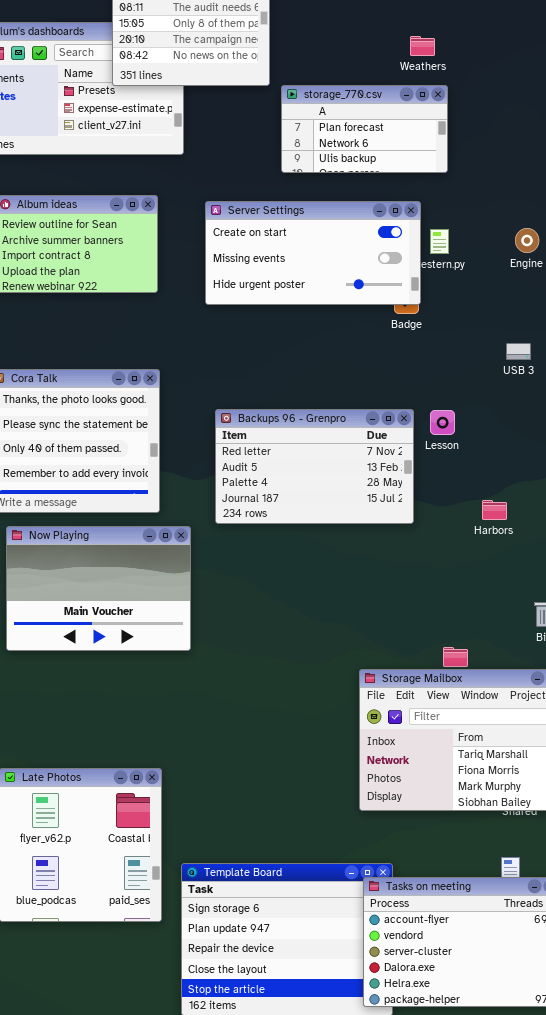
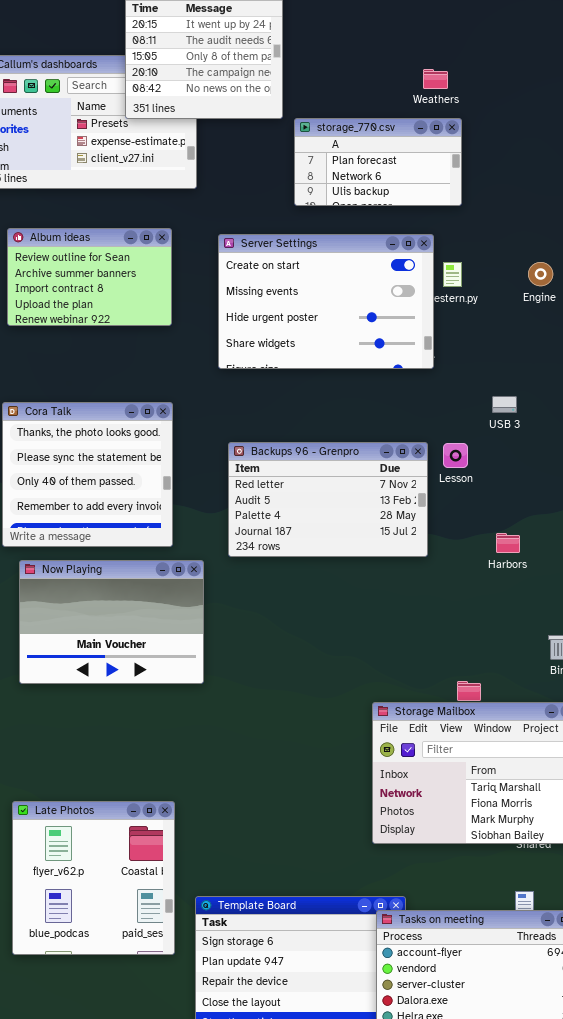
Server Settings: [205,201,421,305] -> [218,234,434,369], resized
USB 3: [506,343,531,360] -> [492,396,517,413], moved

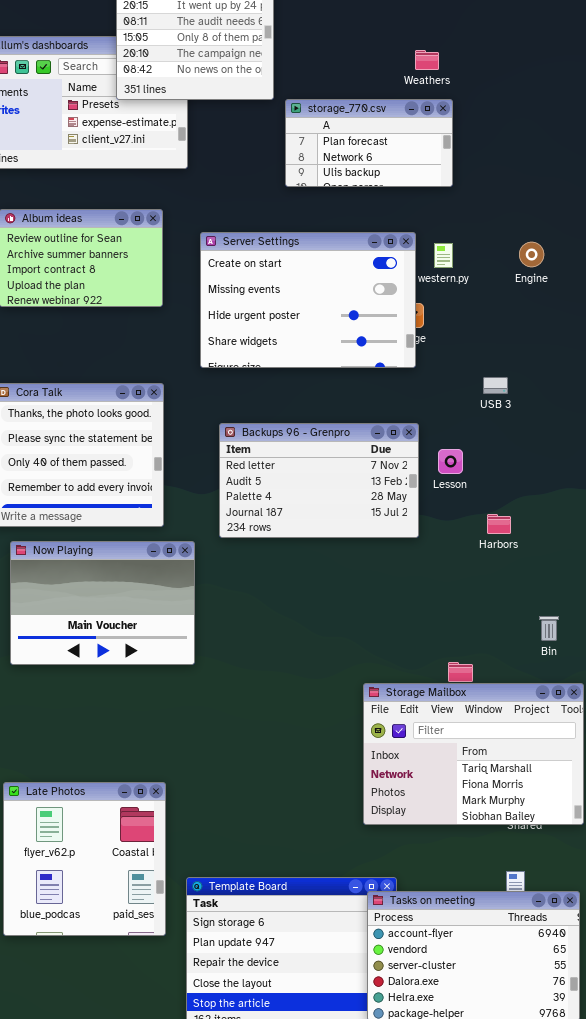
Server Settings: [218,234,434,369] -> [200,232,416,368], moved
Lesson: [443,443,468,468] -> [438,449,463,474], moved

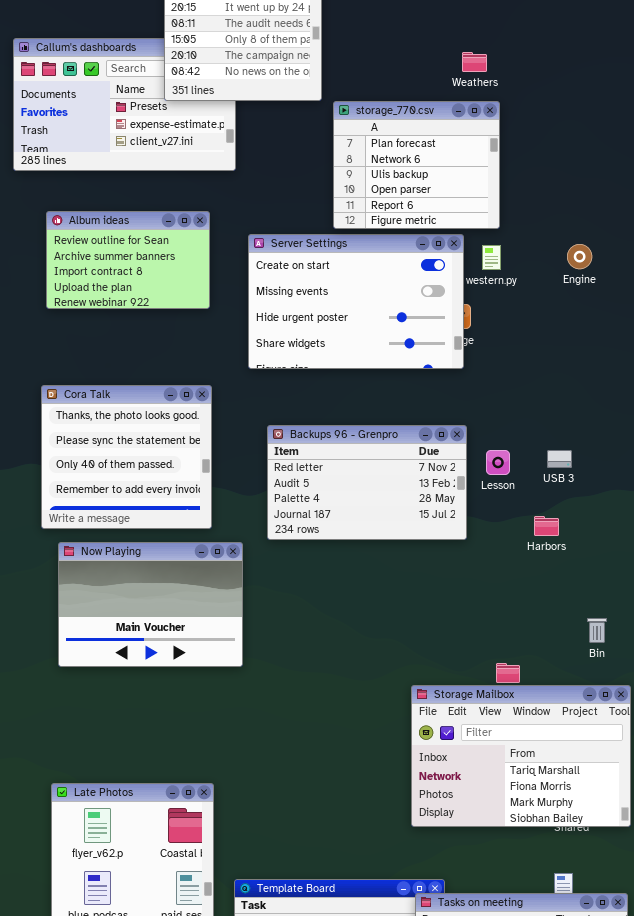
storage_770.csv: [285,99,453,187] -> [333,101,500,229], resized
USB 3: [483,377,508,394] -> [547,450,572,468], moved

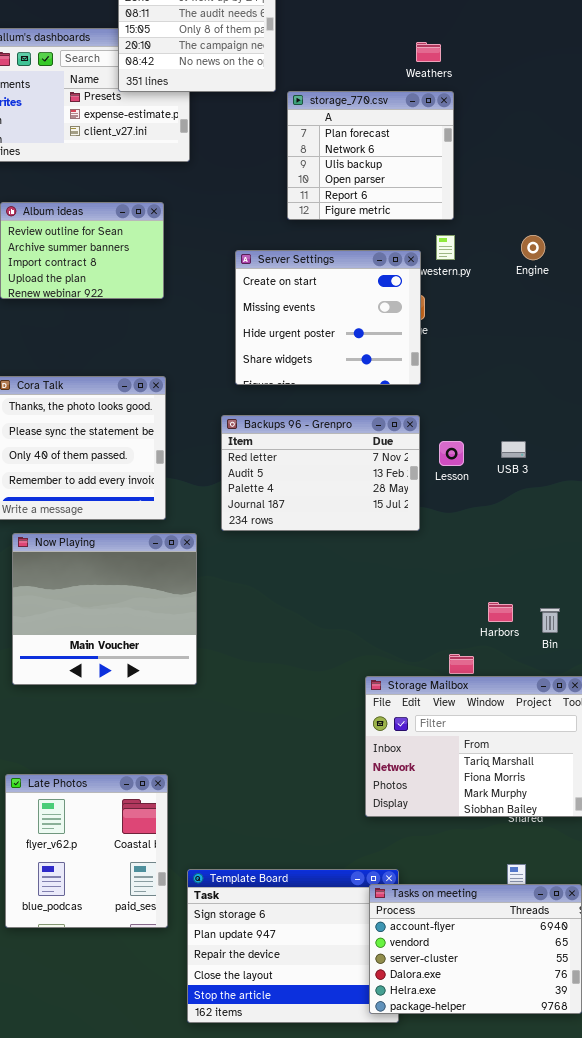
Server Settings: [248,234,464,369] -> [235,250,421,385], moved, resized
Harbors: [534,516,559,536] -> [488,602,513,622], moved
Now Playing: [58,542,243,667] -> [12,533,197,685], resized

